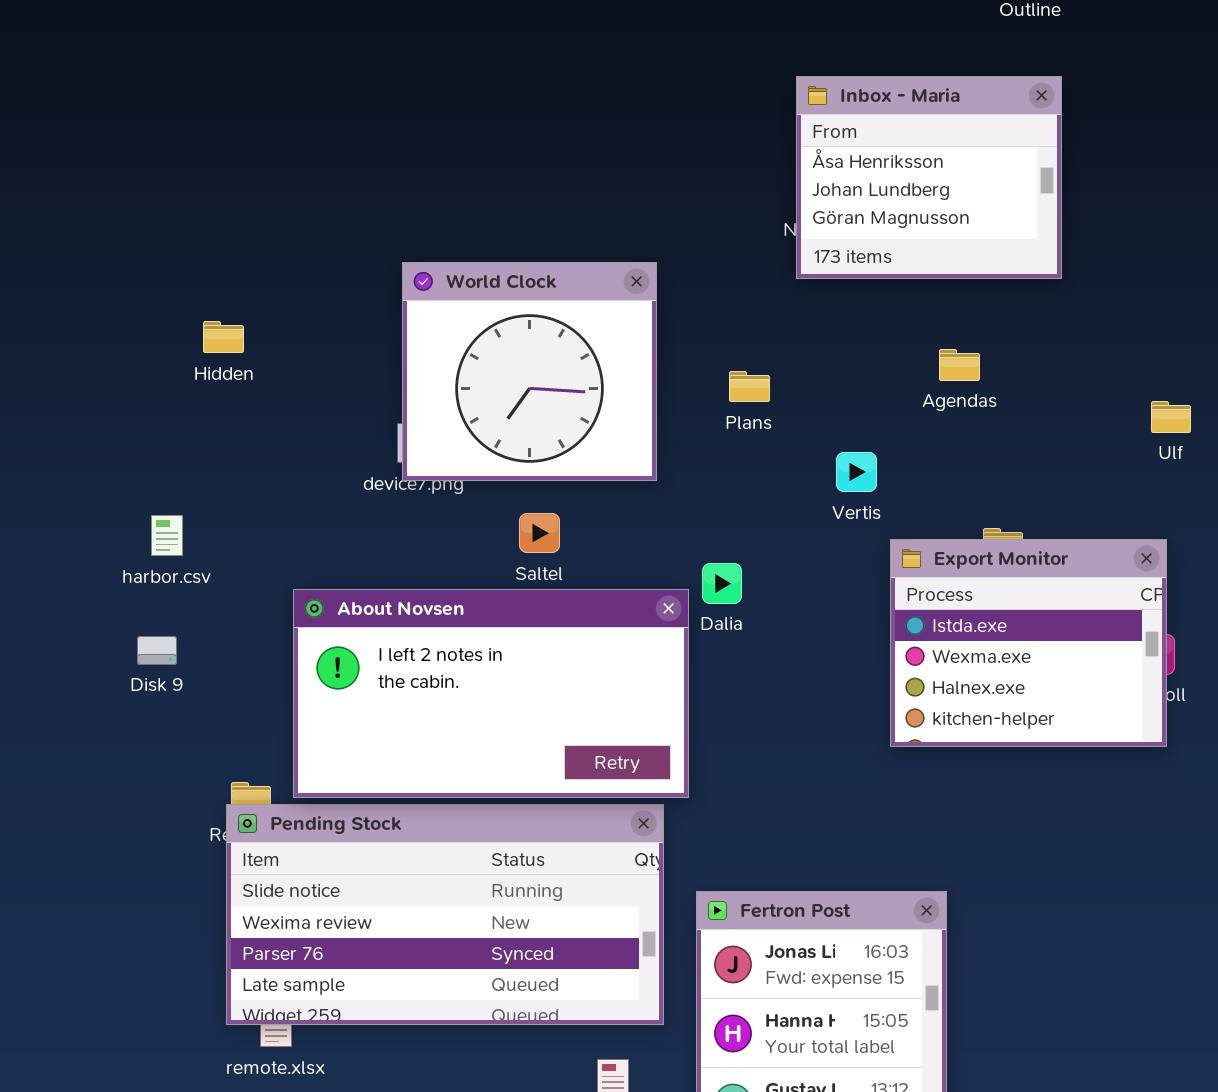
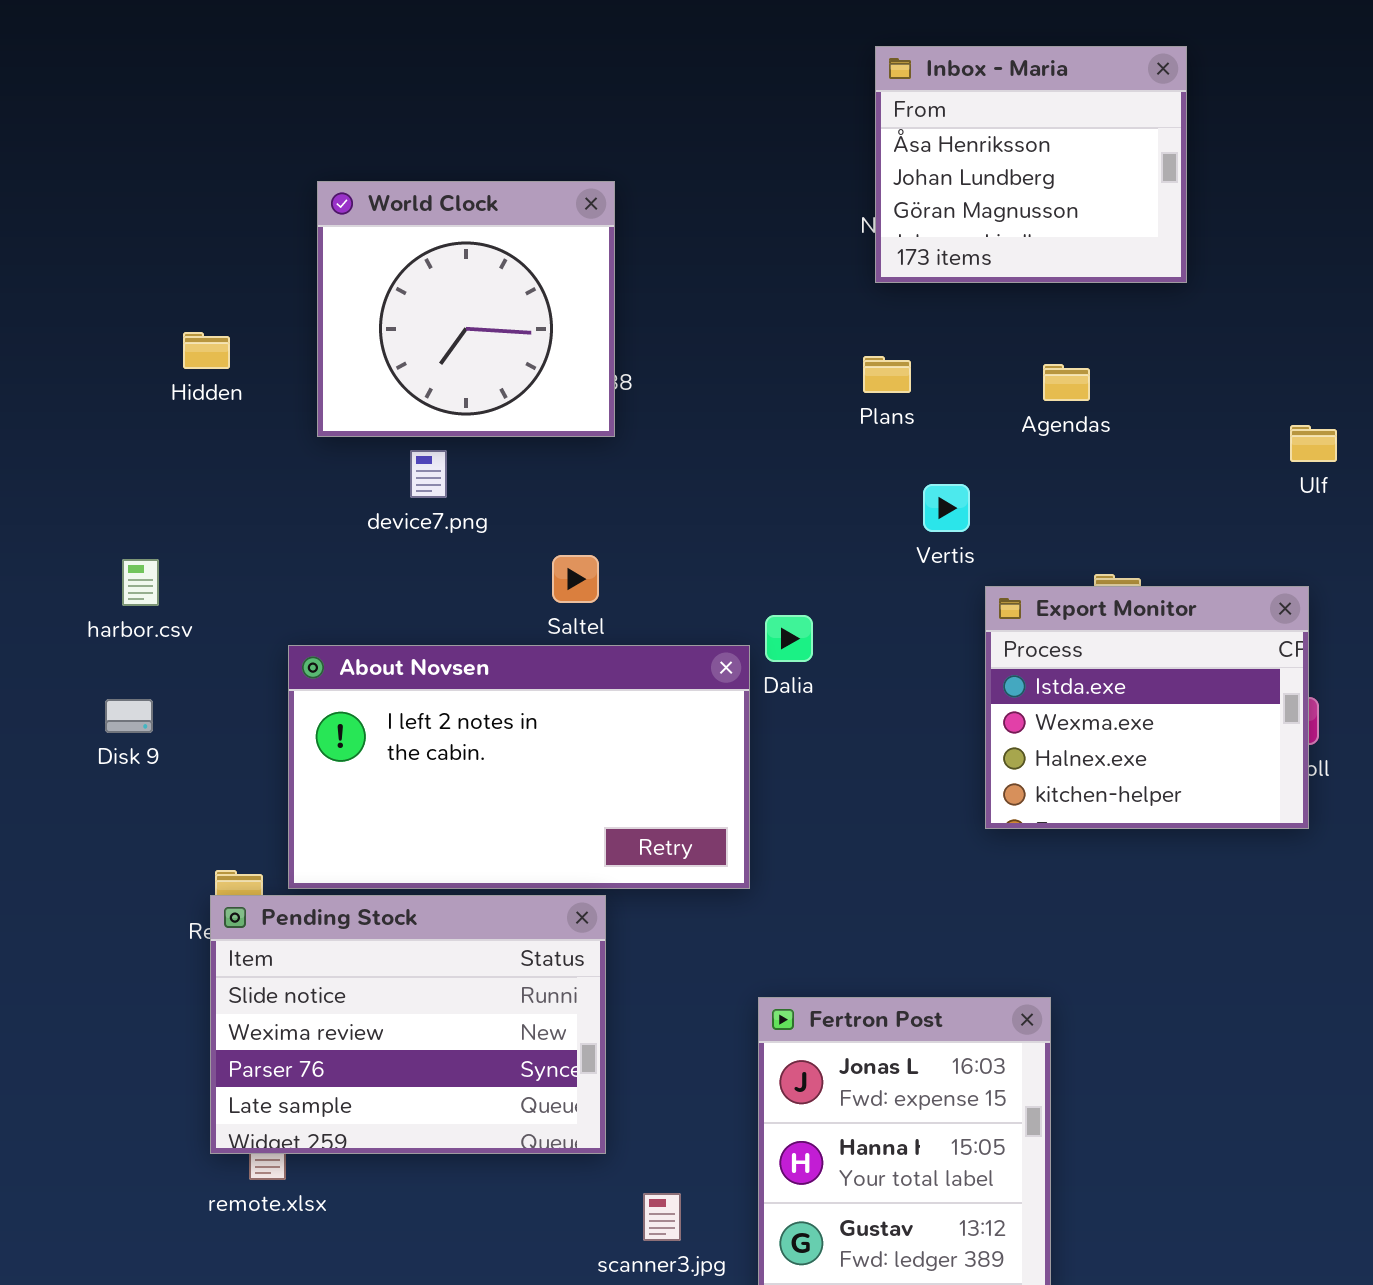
World Clock: [402,262,657,481] -> [317,181,615,437], moved
Plans: [729,371,770,402] -> [863,356,911,393], moved
Pending Stock: [226,804,664,1025] -> [210,895,606,1154], resized

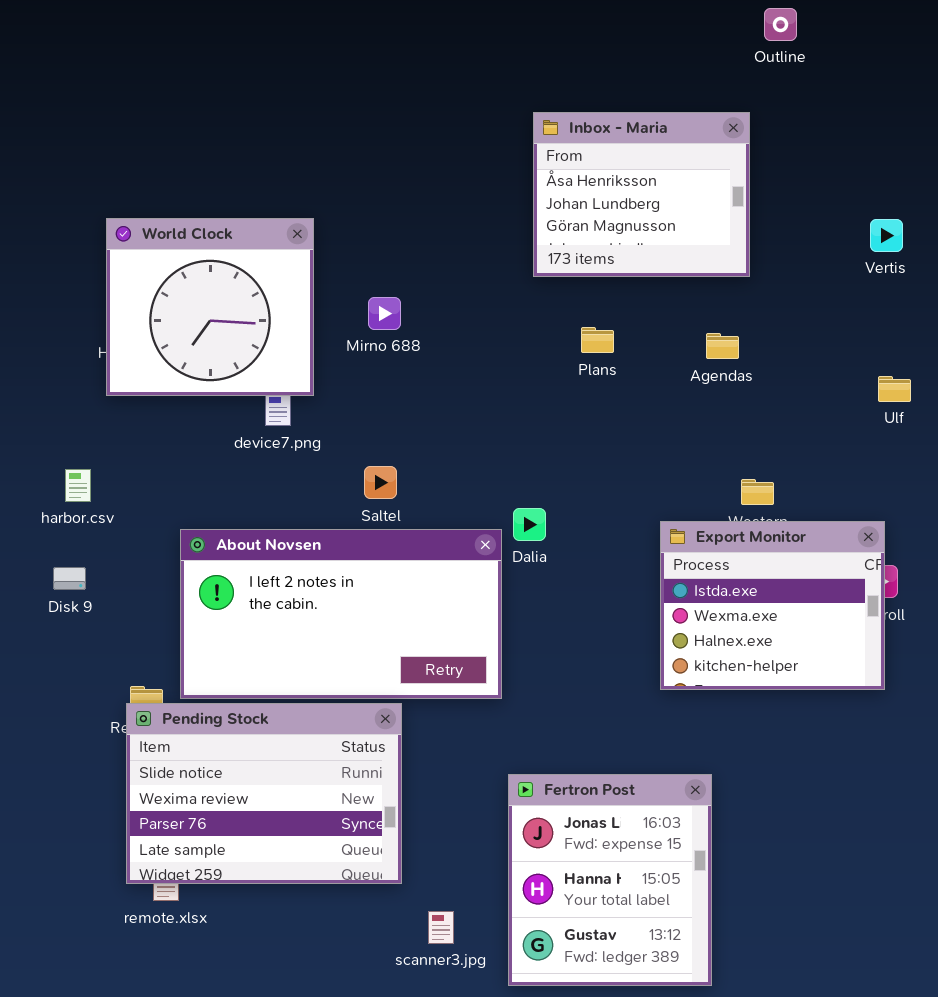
Inbox - Maria: [875,46,1187,283] -> [533,112,750,277], moved
World Clock: [317,181,615,437] -> [106,218,314,396], moved
Vertis: [923,484,970,532] -> [870,219,903,252], moved
Export Monitor: [985,586,1309,829] -> [660,521,885,690], moved

